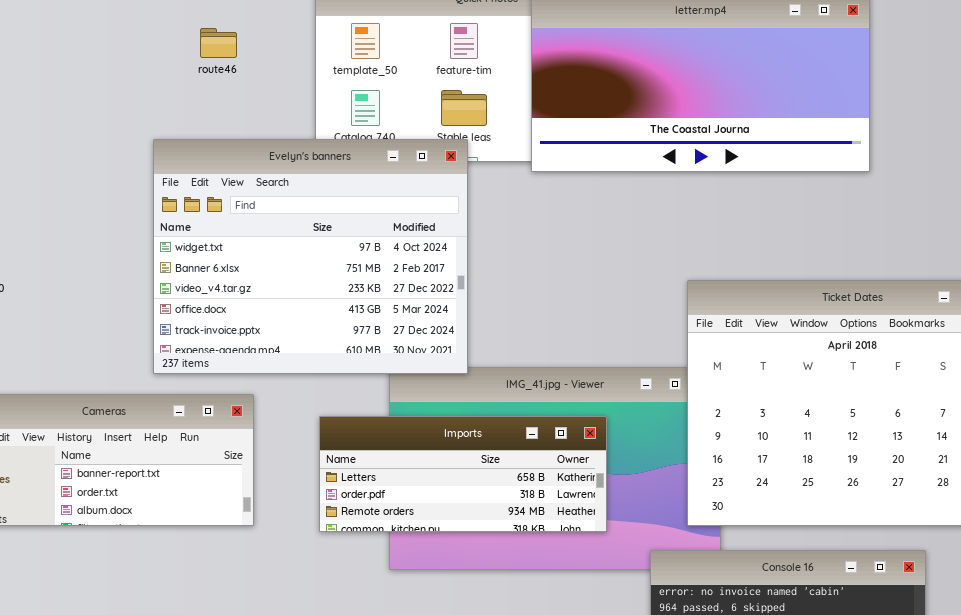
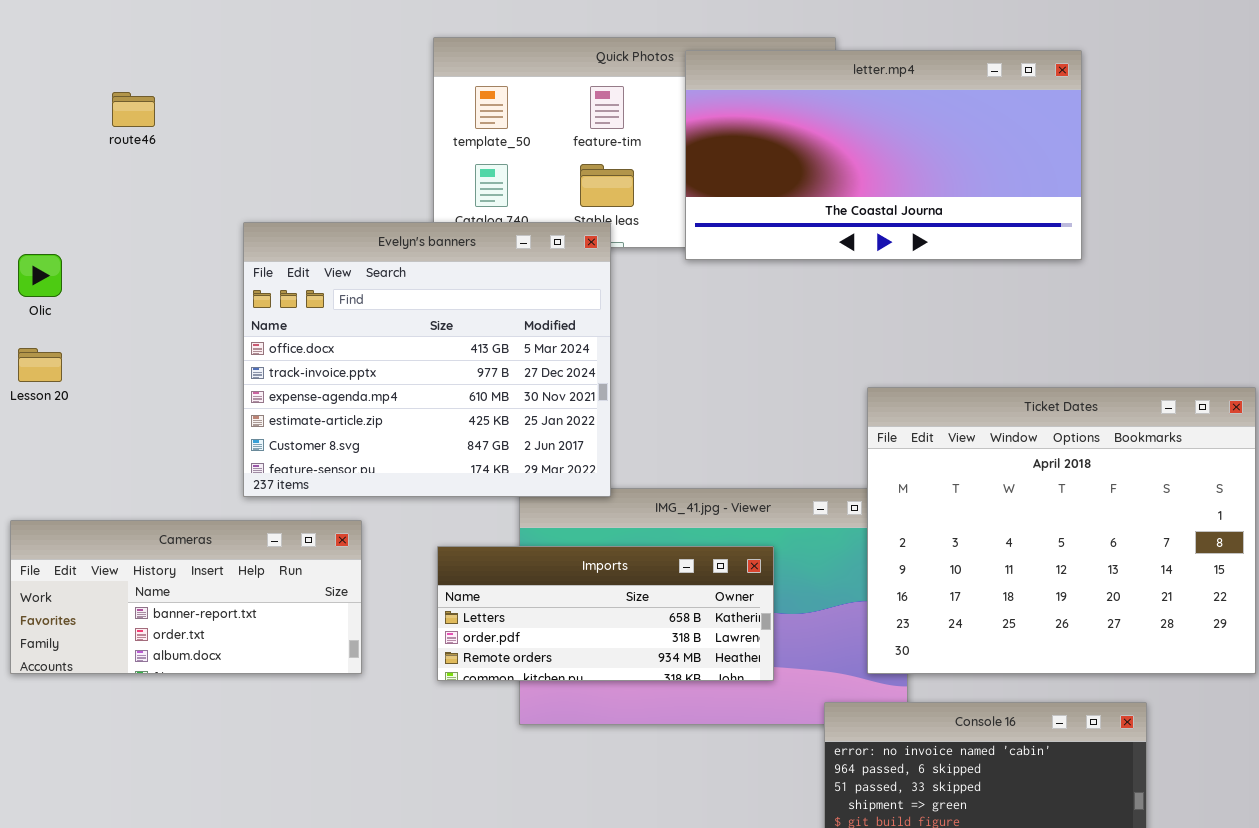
route46: [200,28,237,58] -> [112,92,155,127], moved
Evelyn's banners: [153,139,468,374] -> [243,222,611,497], scrolled down 3 rows

